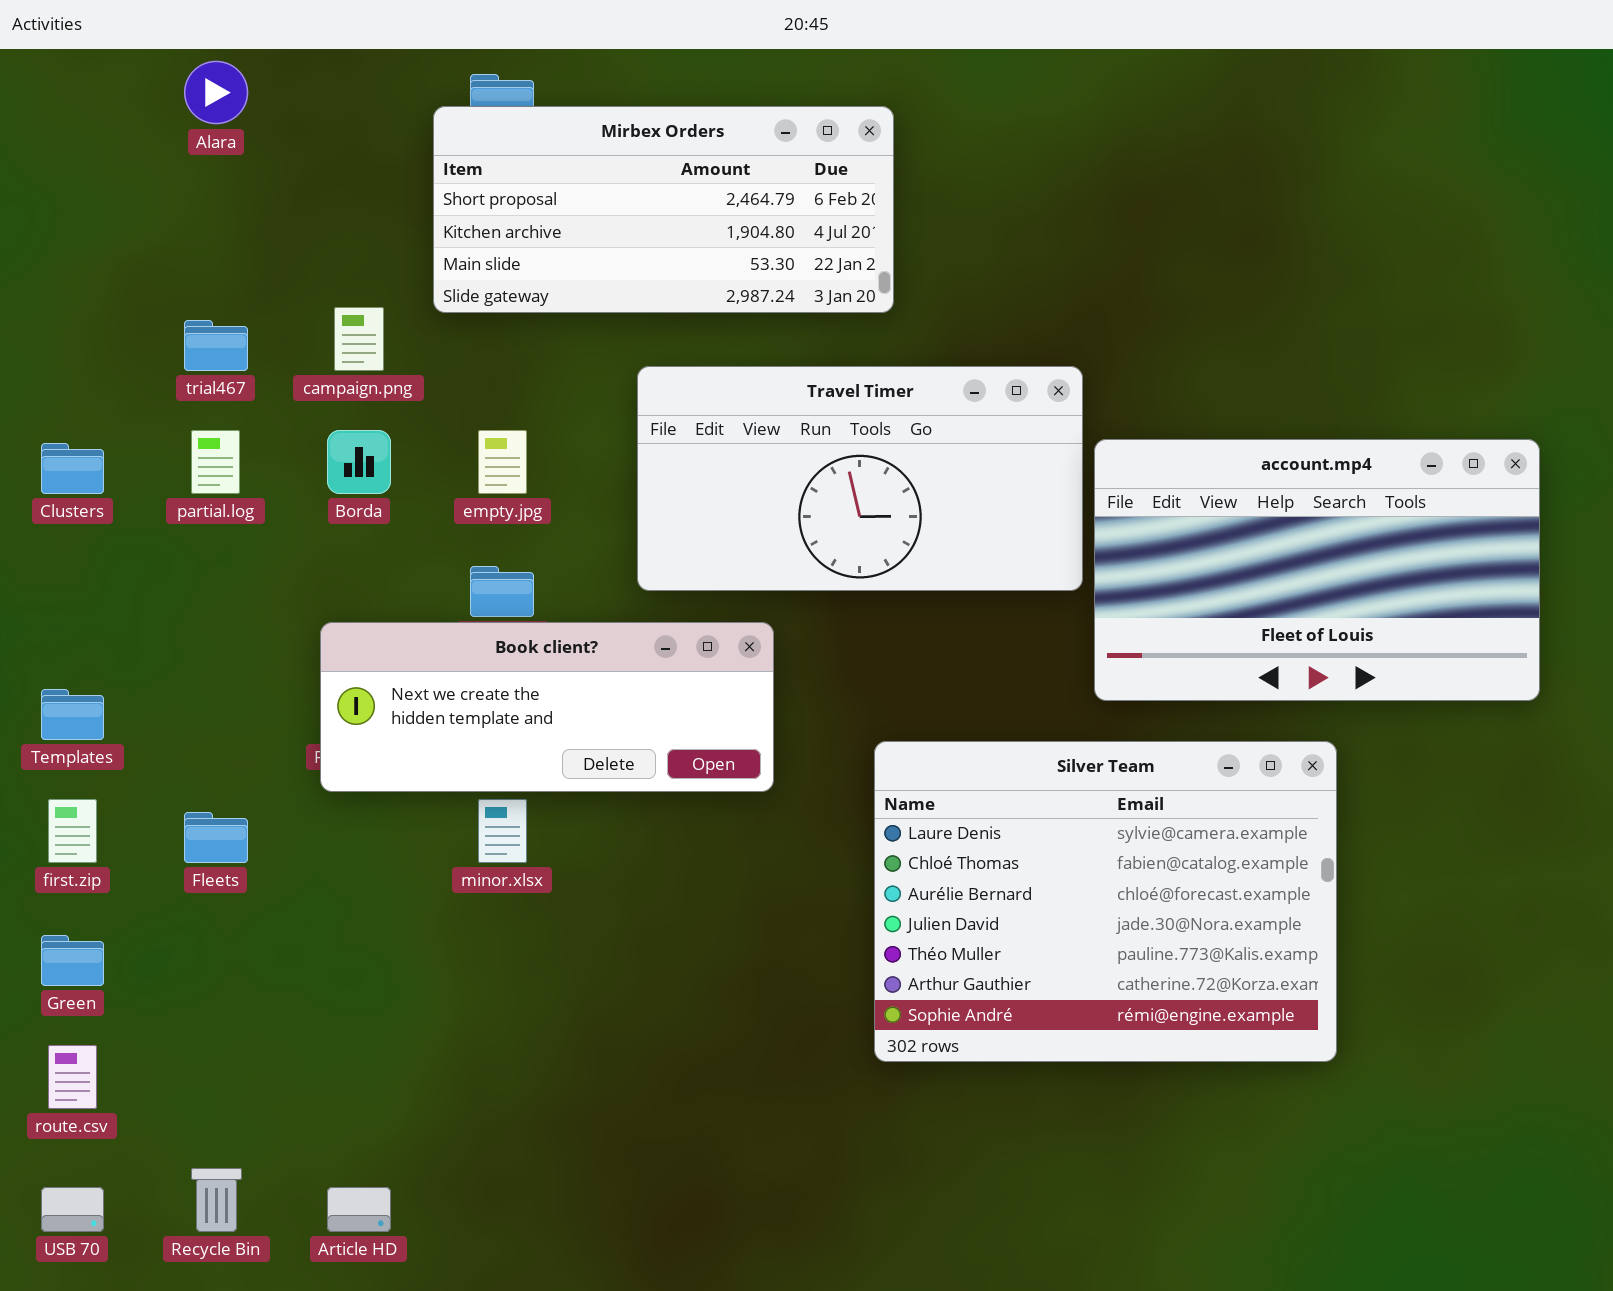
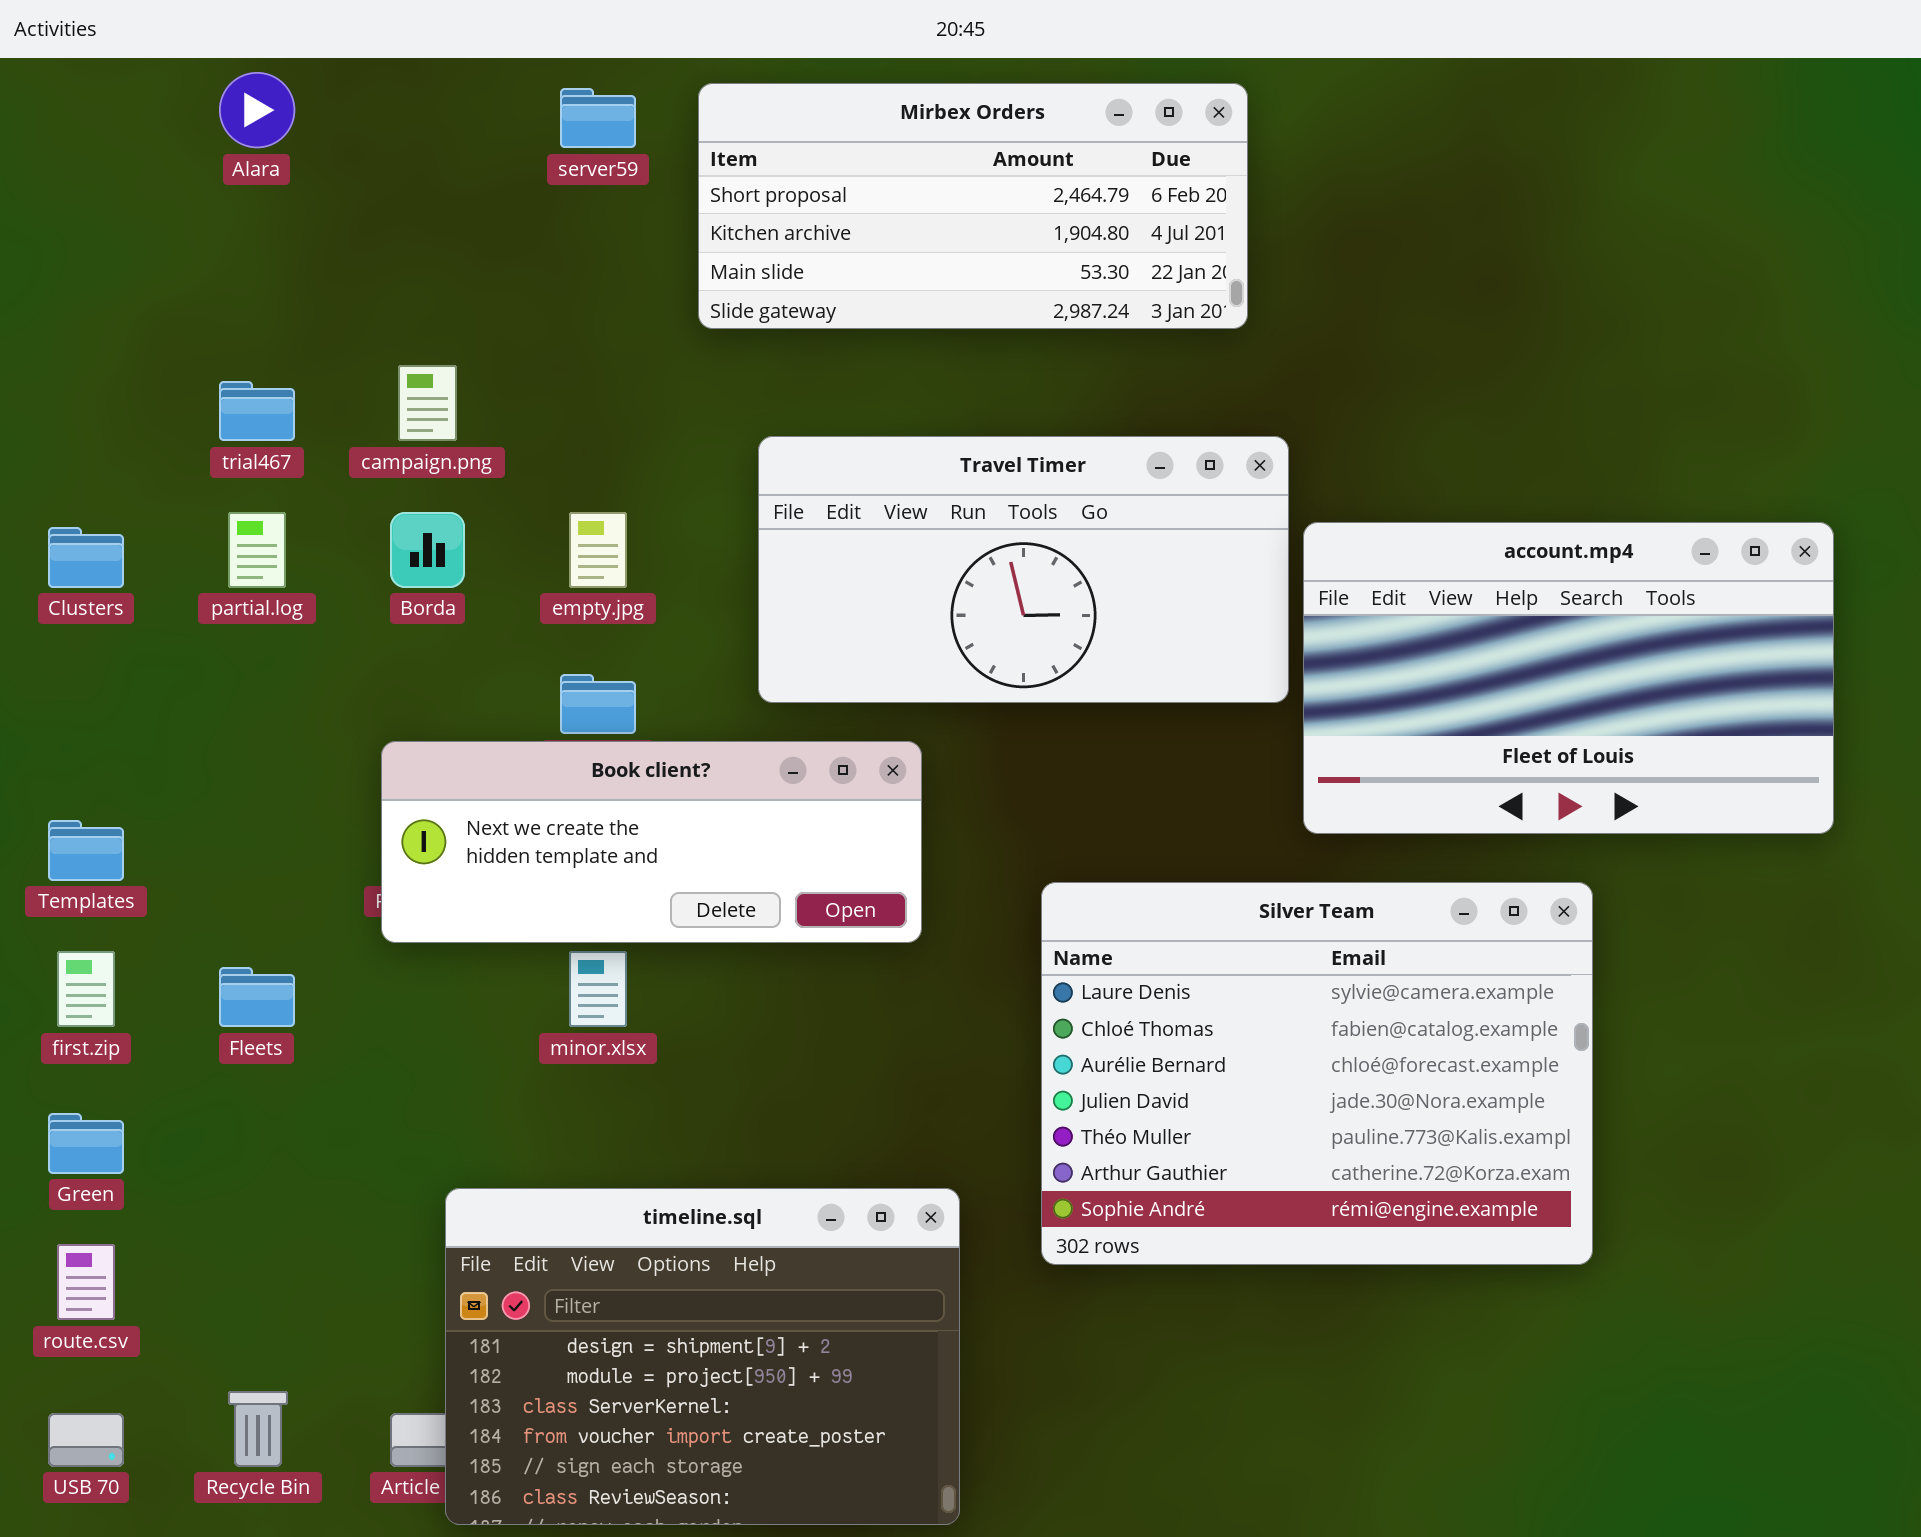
Mirbex Orders: [433,106,894,313] -> [698,83,1248,329], moved
timeline.sql: none -> [445,1188,960,1525], opened

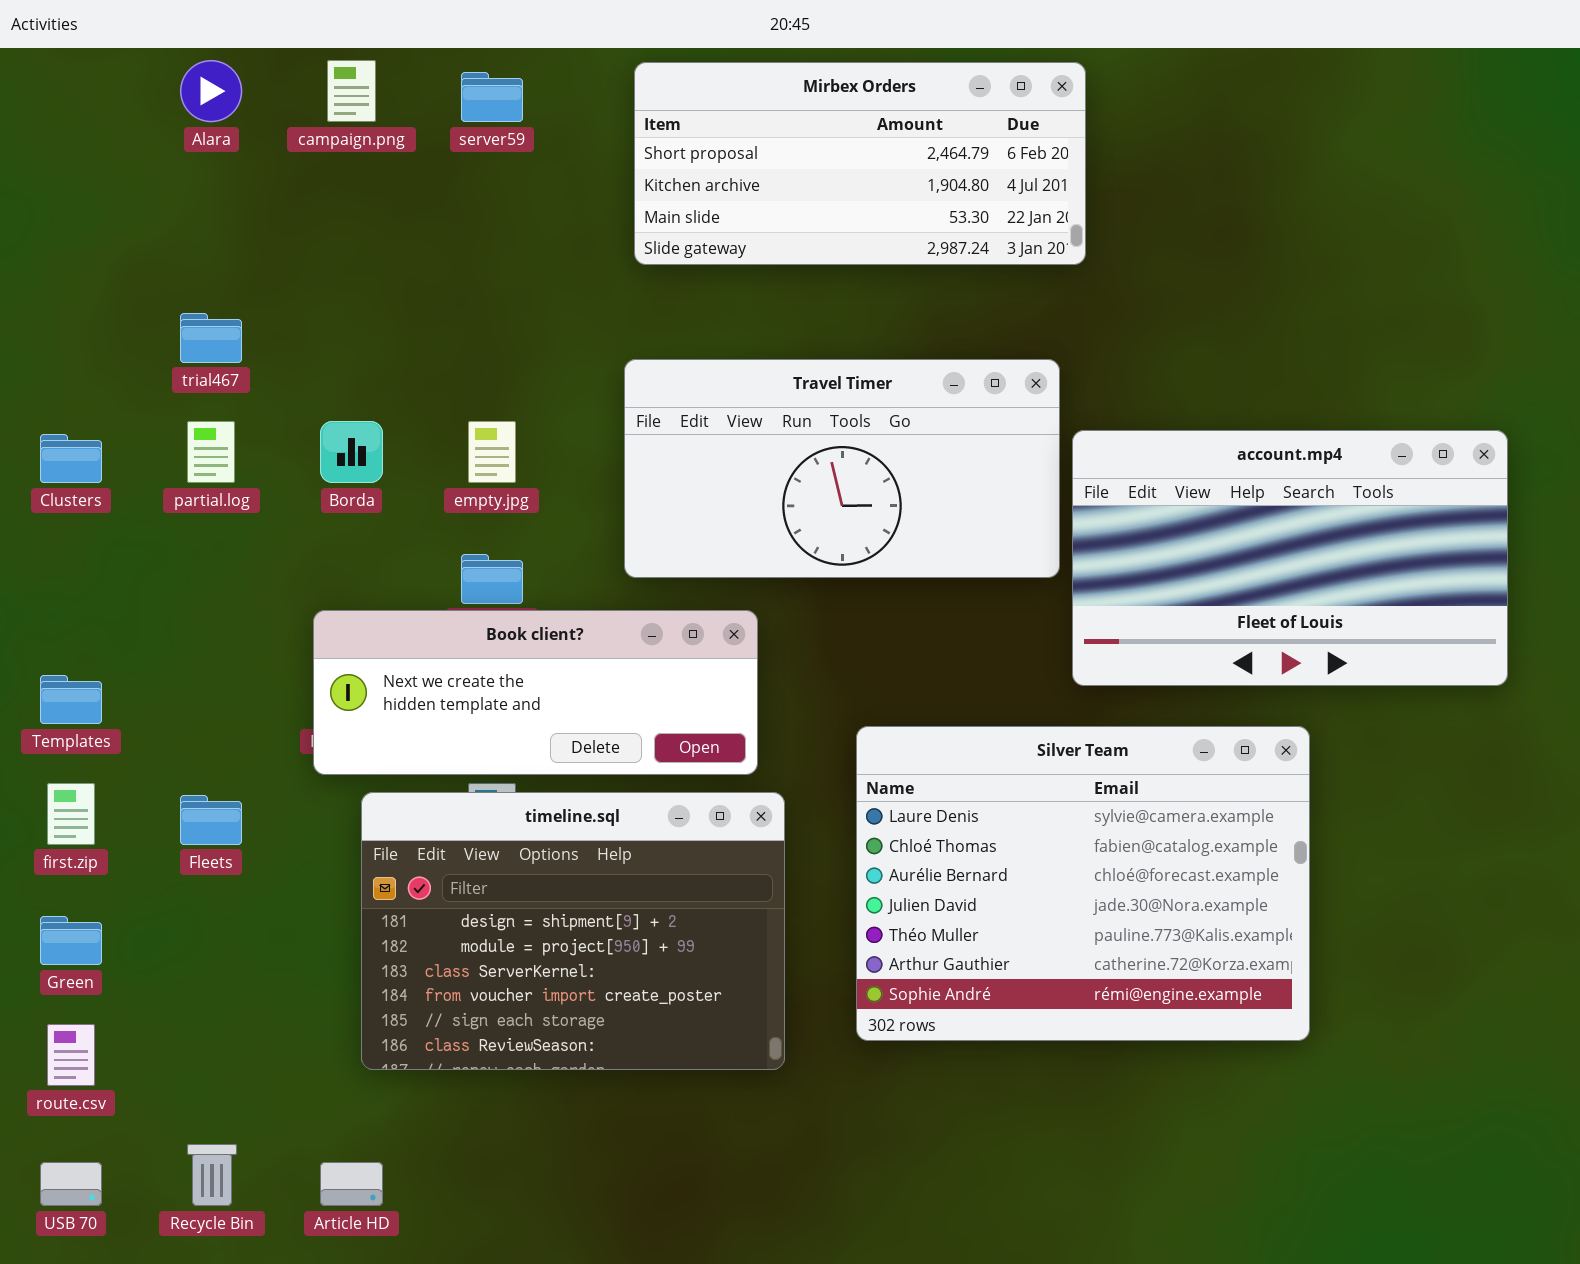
Mirbex Orders: [698,83,1248,329] -> [634,62,1086,265], moved
campaign.png: [398,365,457,441] -> [327,60,376,122], moved
timeline.sql: [445,1188,960,1525] -> [361,792,785,1070], moved

